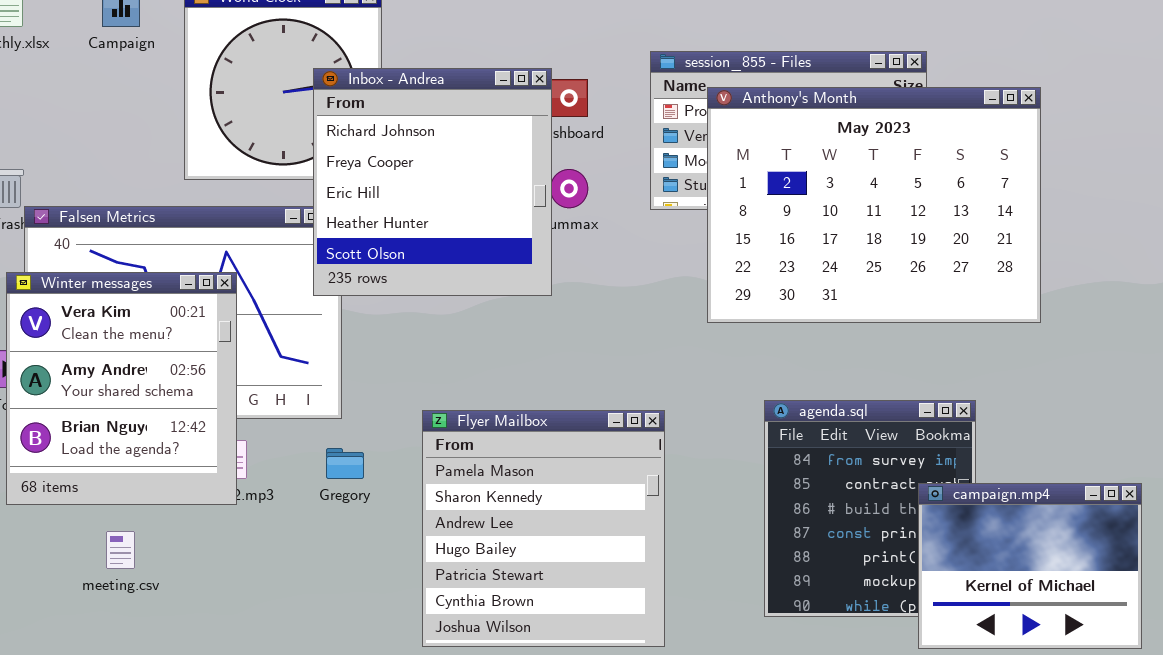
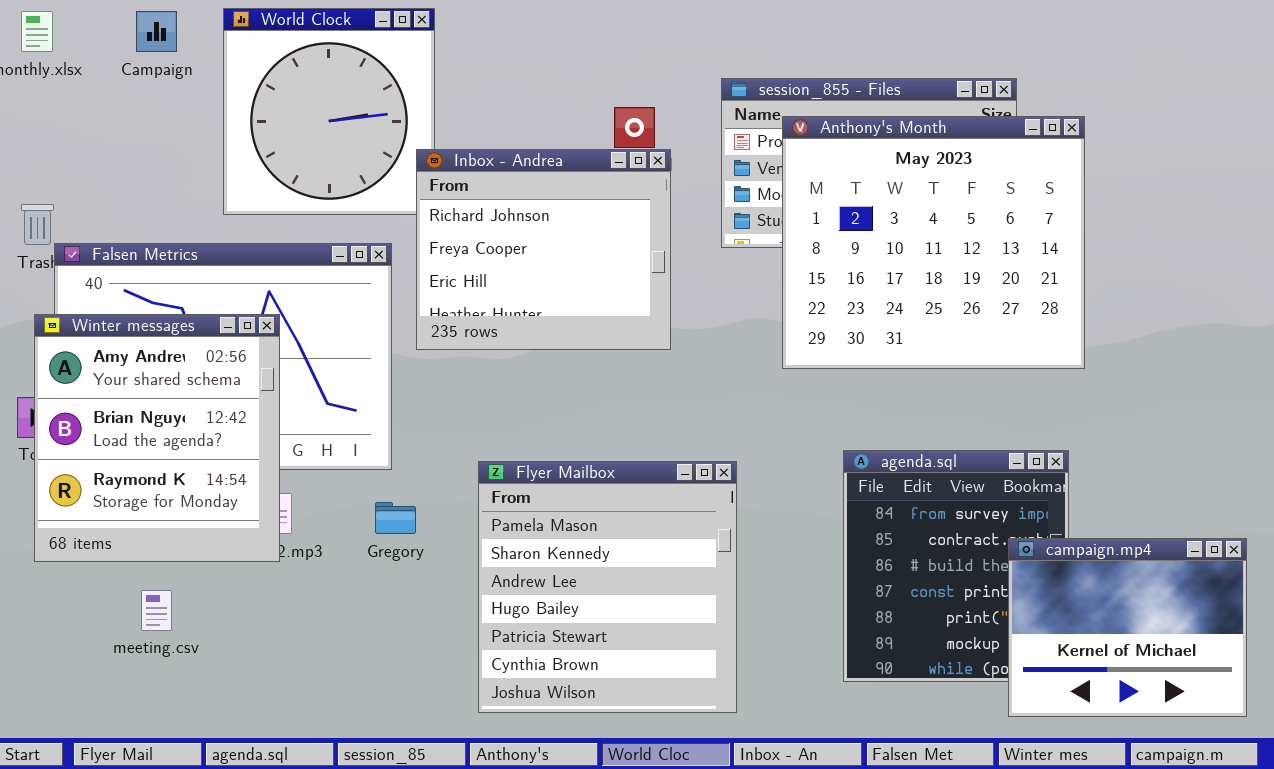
Inbox - Andrea: [313,68,552,296] -> [416,149,671,350], moved, resized
Anthony's Month: [707,87,1041,323] -> [782,116,1085,369], resized
Winter messages: [6,272,237,505] -> [34,314,280,562], scrolled down 1 row

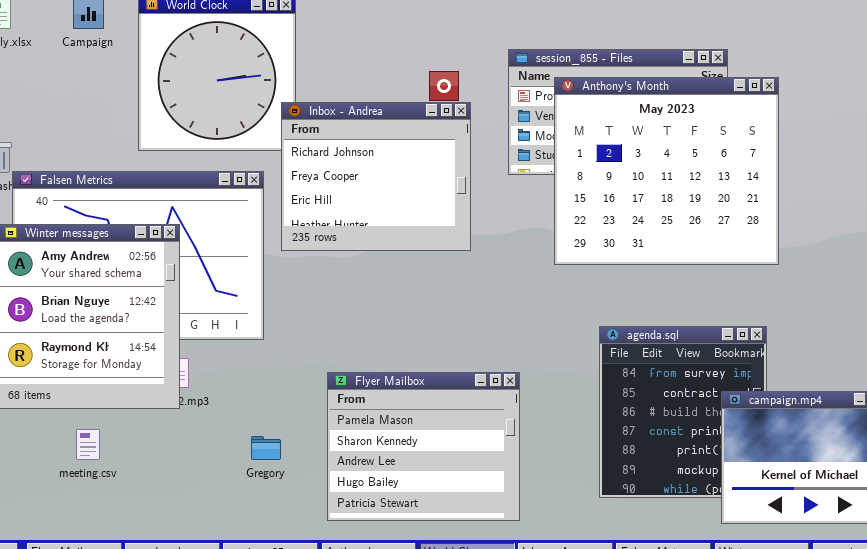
Flyer Mailbox: [478,461,737,713] -> [327,372,520,521], resized
Gregory: [375,502,416,534] -> [251,436,281,460], moved

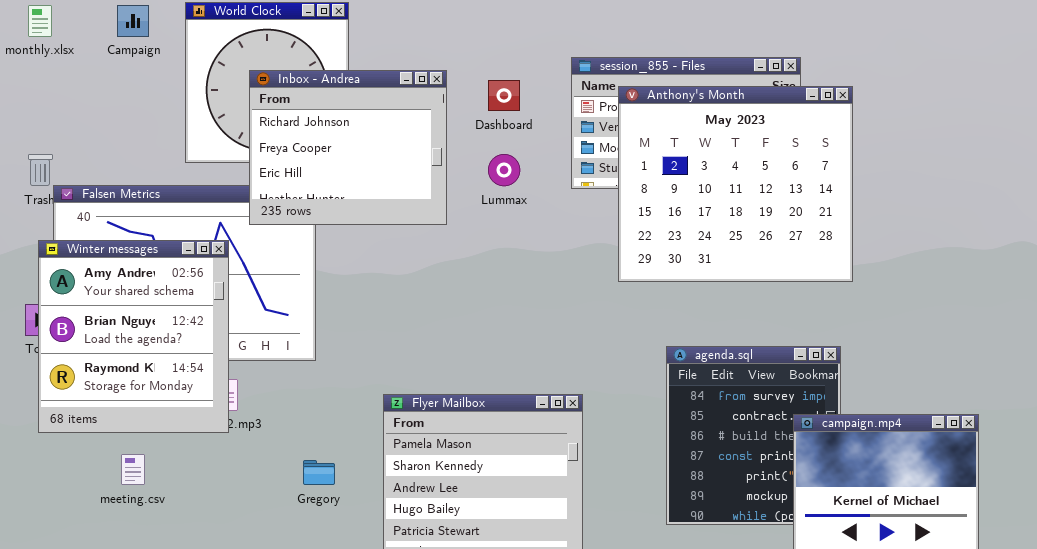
Inbox - Andrea: [281,102,471,251] -> [249,70,447,225], moved

